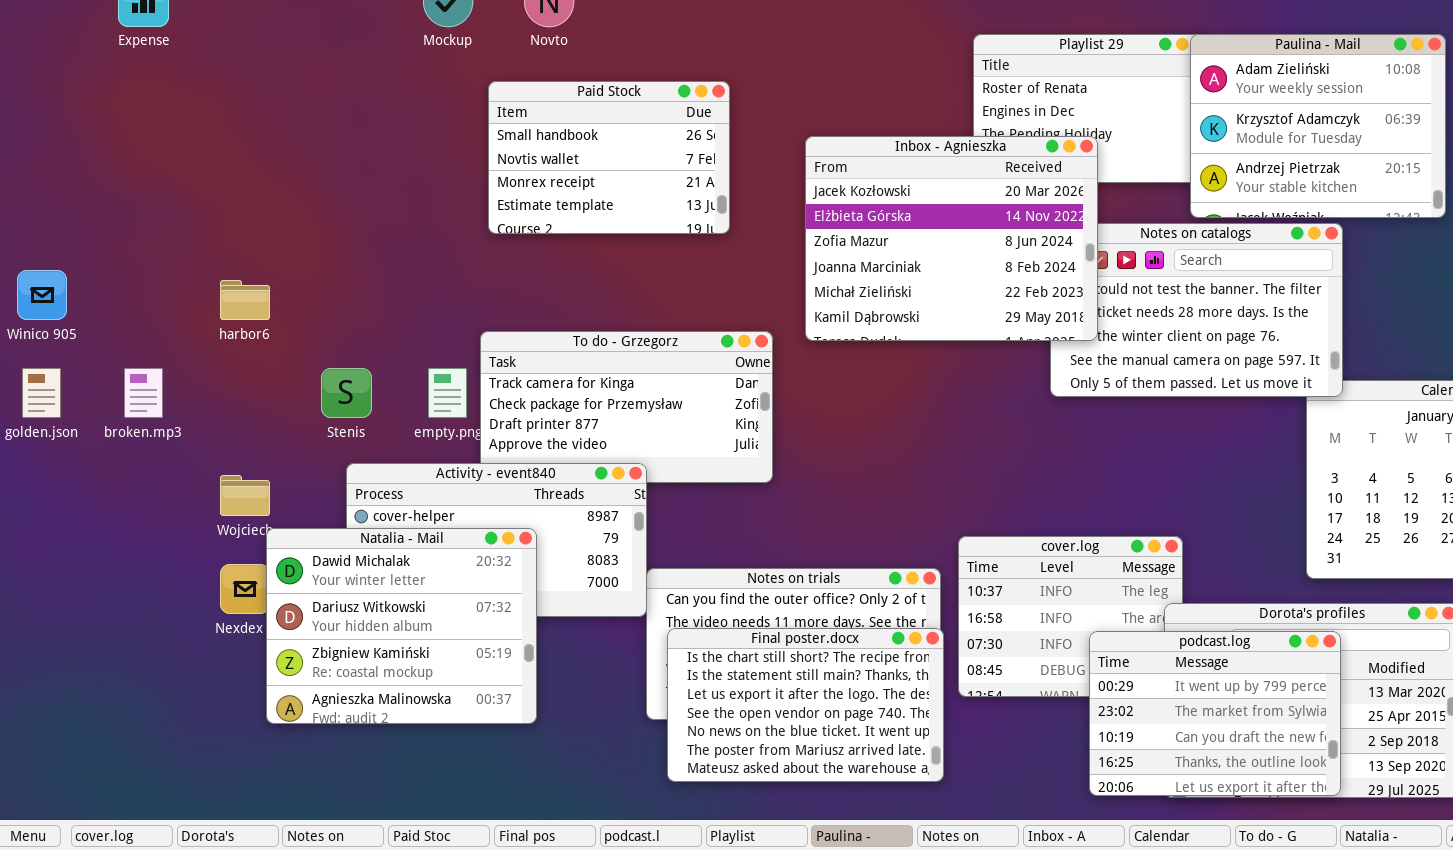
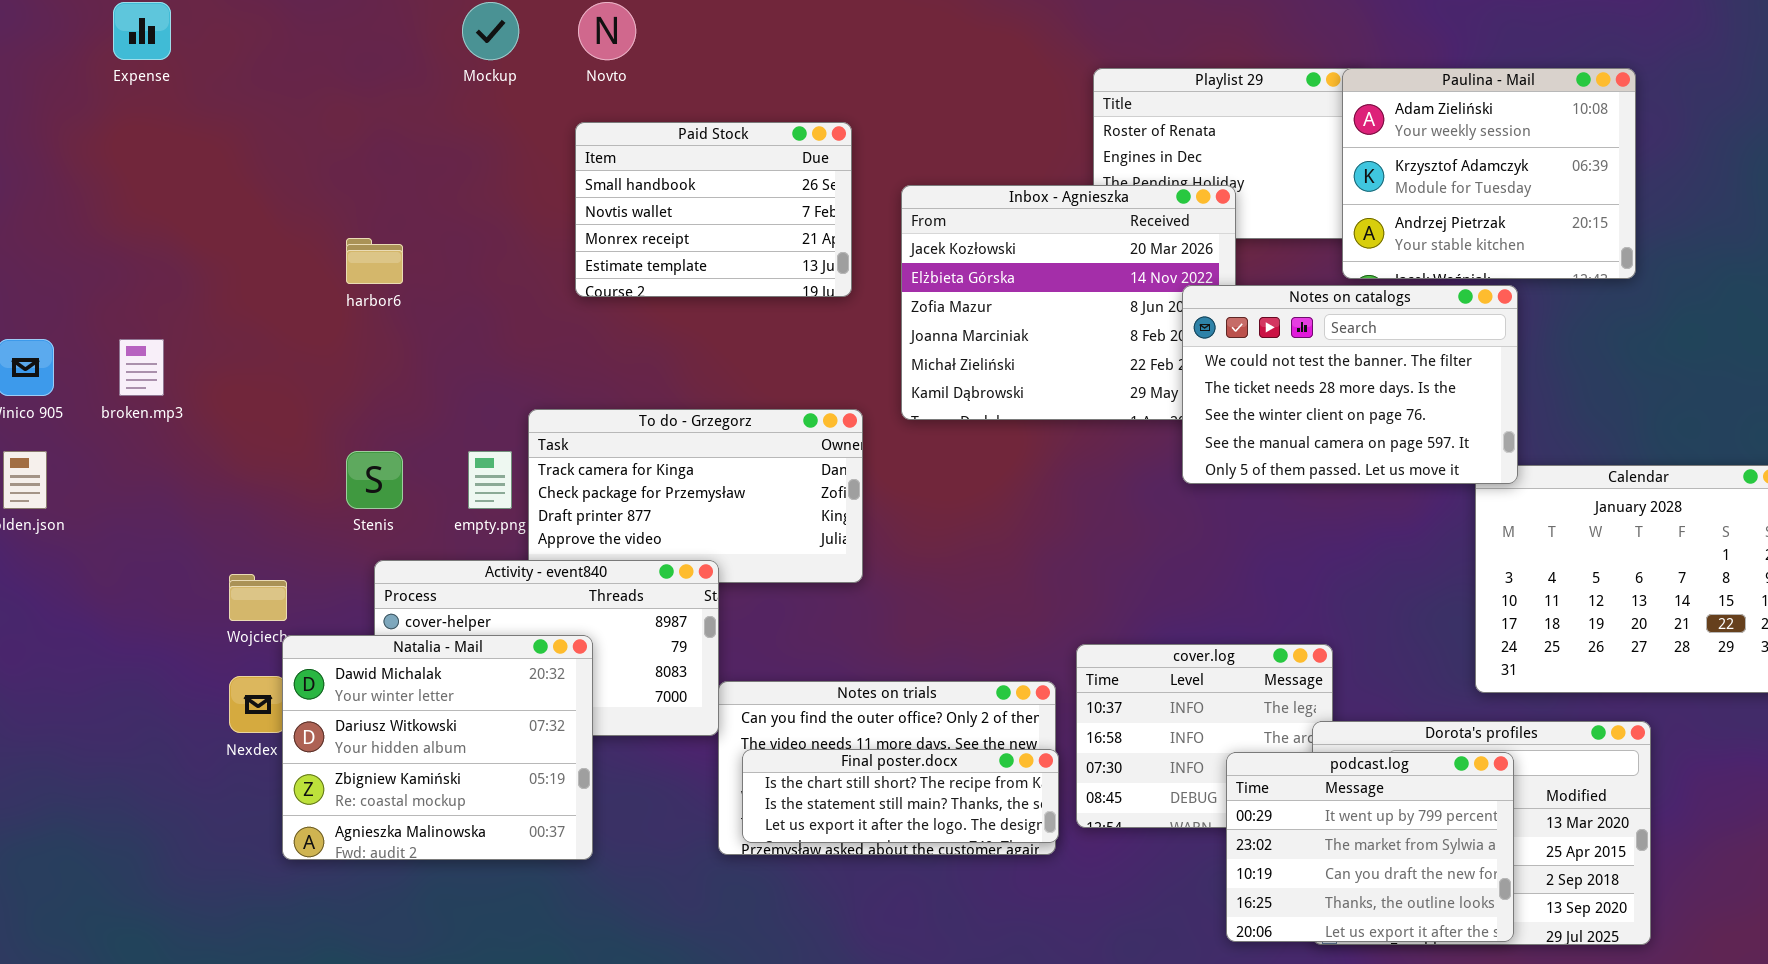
Paid Stock: [488,81,730,234] -> [575,122,852,297], moved
Notes on catalogs: [1050,223,1343,397] -> [1182,285,1518,484], raised
harbor6: [220,280,270,320] -> [346,238,403,284], moved
broken.mp3: [124,368,163,418] -> [119,339,164,396], moved
Final poster.docx: [667,628,944,782] -> [742,749,1059,843], resized

